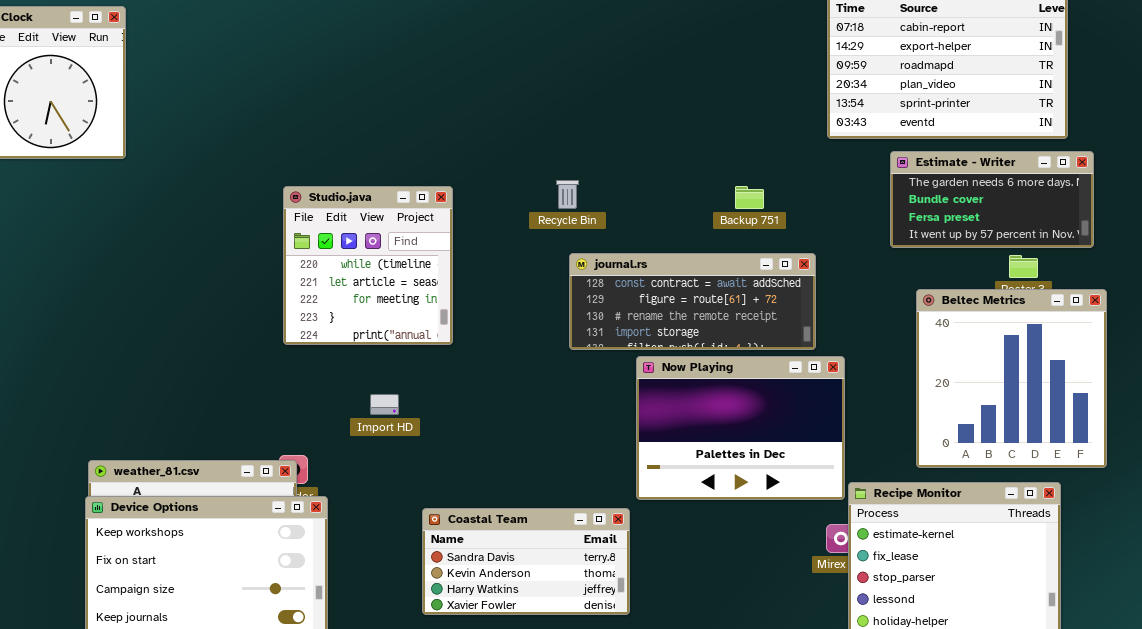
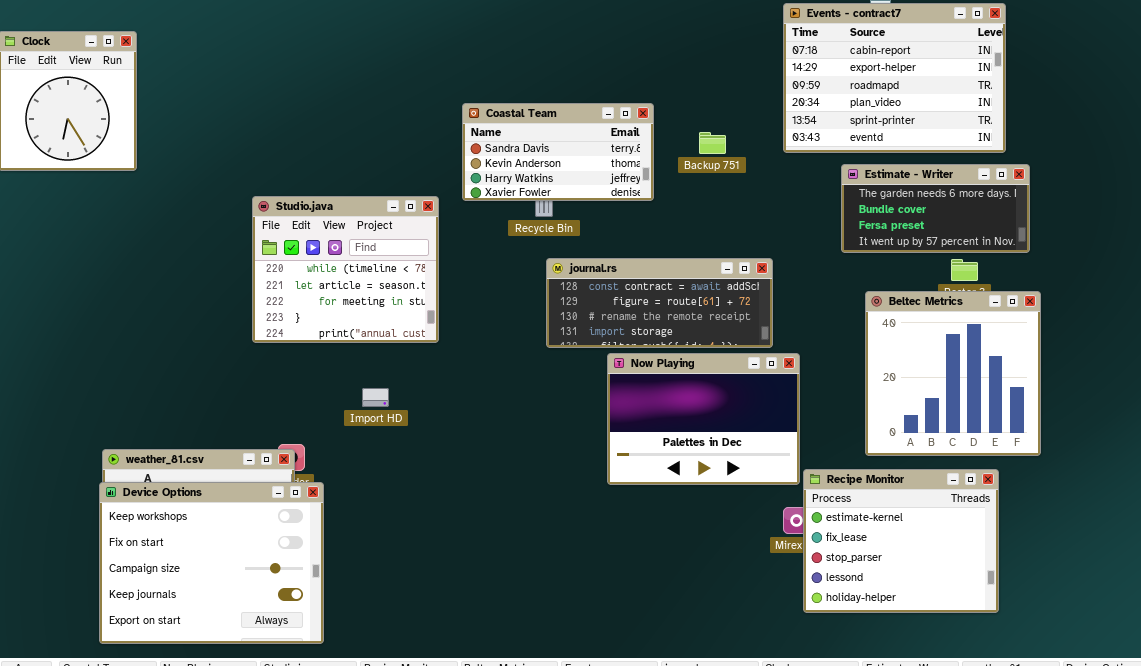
Studio.java: [283,186,453,345] -> [252,196,439,343], resized
Backup 751: [735,186,764,209] -> [699,132,726,154], moved
Coastal Team: [422,508,630,615] -> [462,103,654,201], moved

